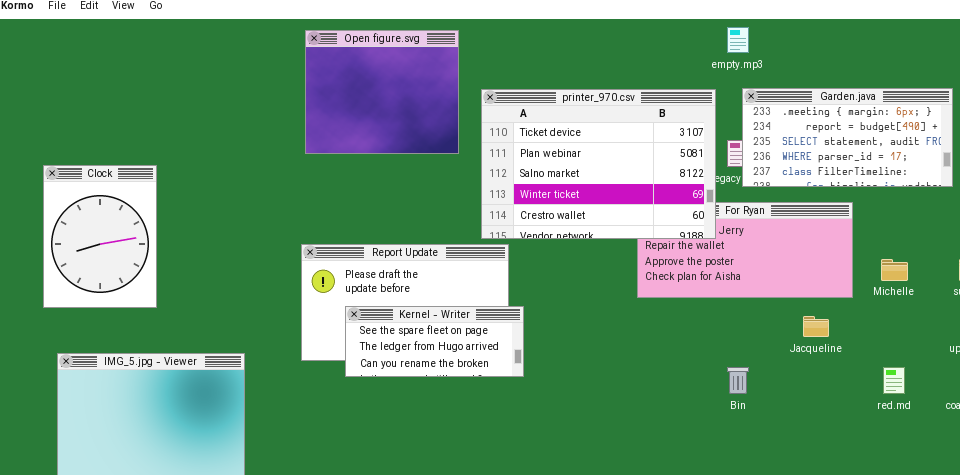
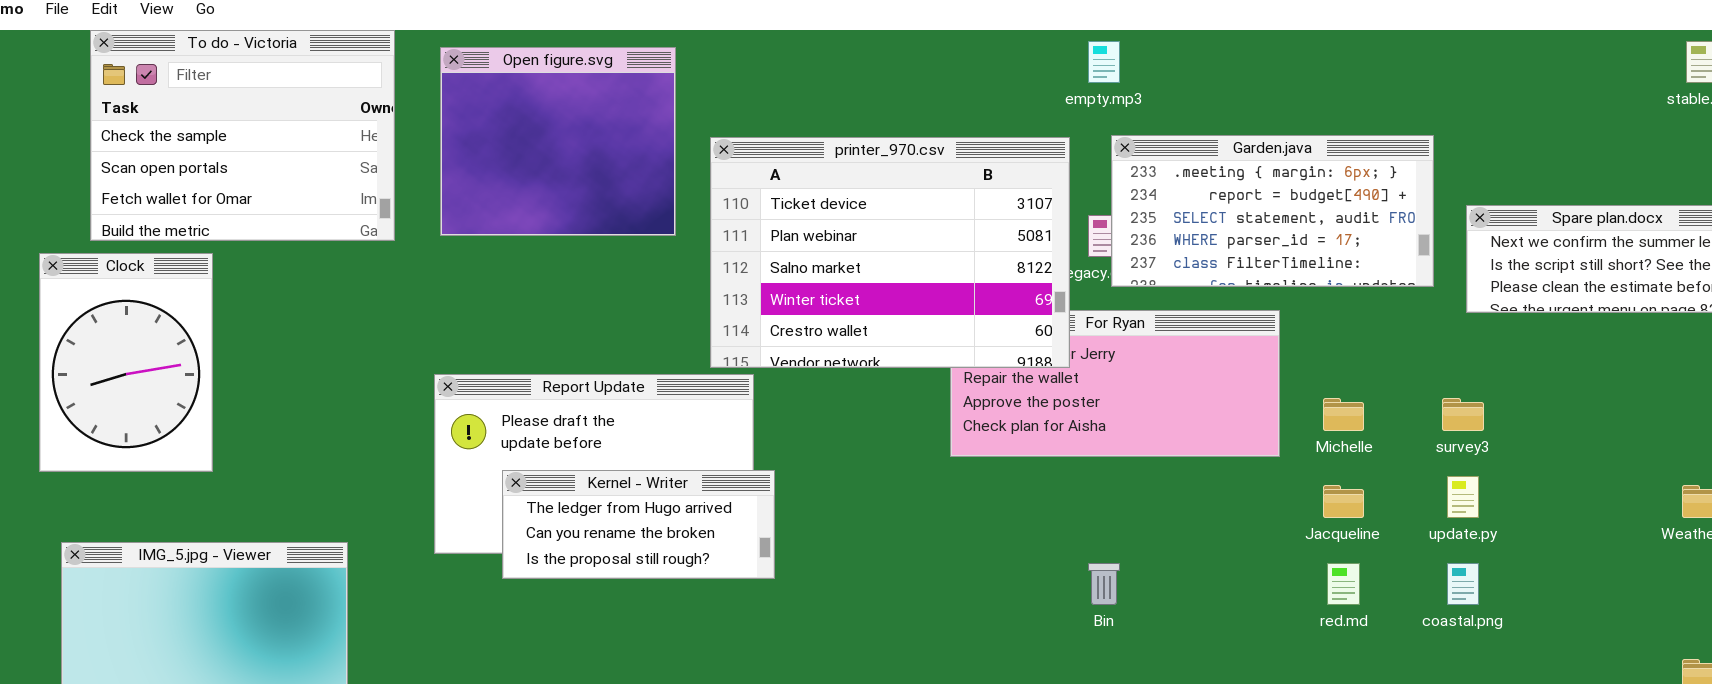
To do - Victoria: none -> [90,30,395,241], opened
Kernel - Writer: [345,306,524,377] -> [502,470,775,579], scrolled down 1 row
Jacqueline: [803,316,829,337] -> [1323,485,1364,518], moved

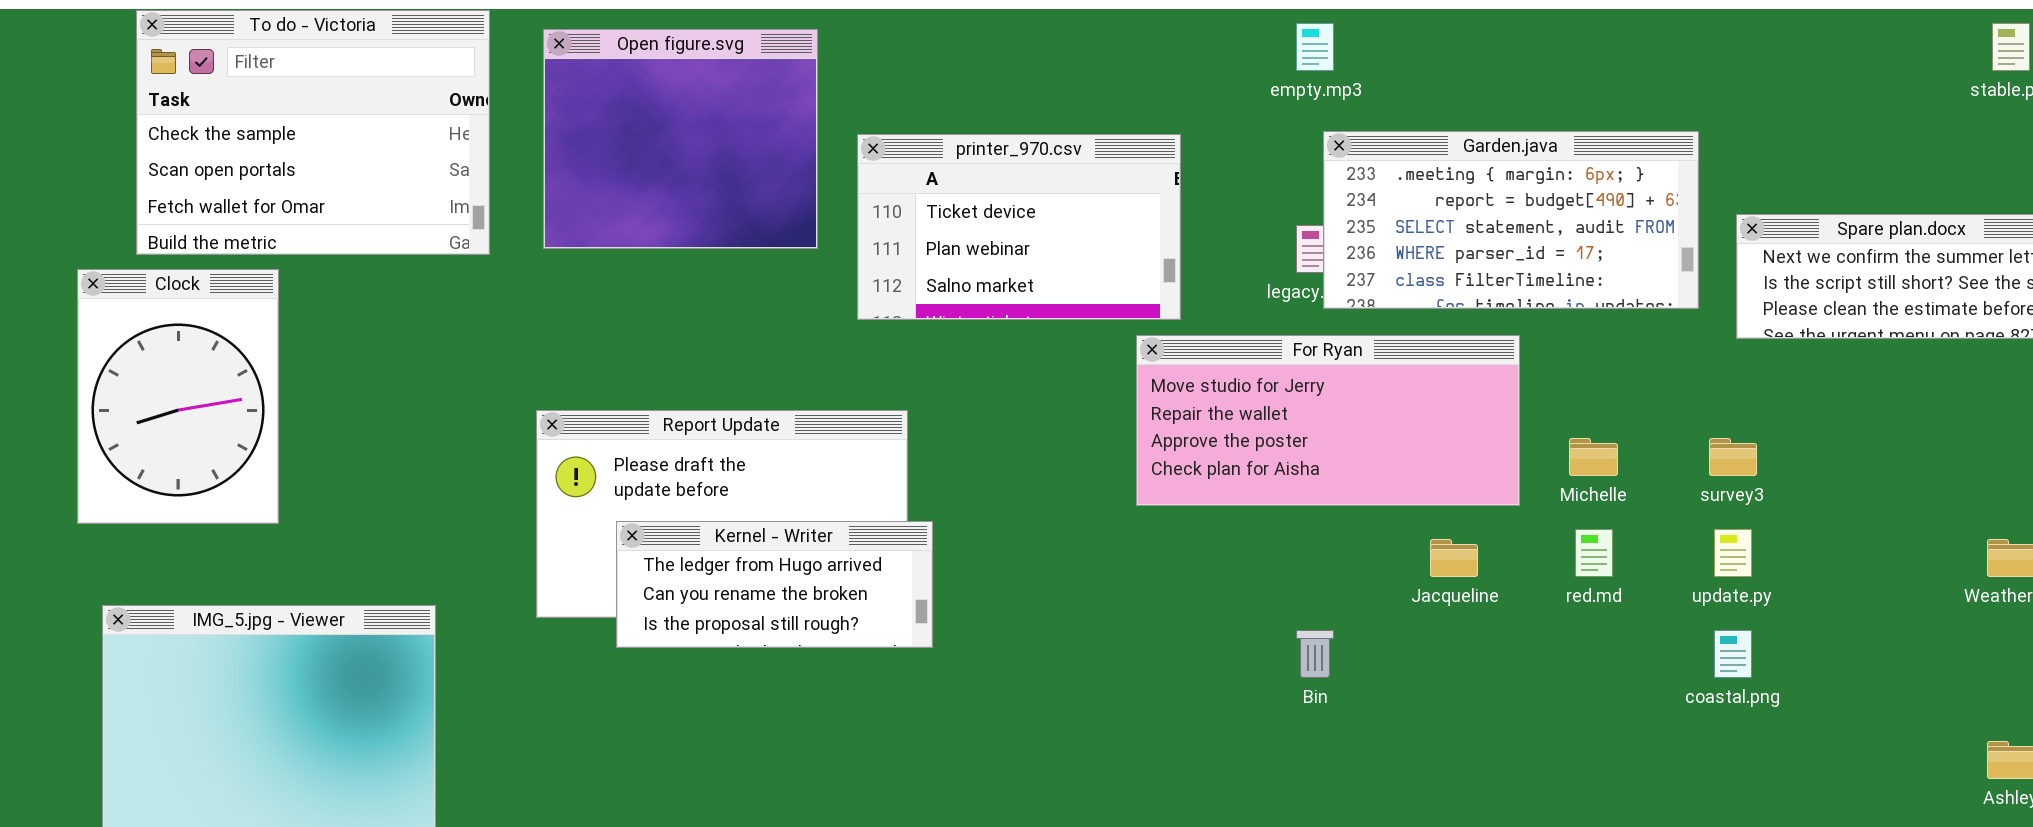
printer_970.csv: [710,137,1070,368] -> [857,134,1181,320], resized
Jacqueline: [1323,485,1364,518] -> [1430,539,1478,577], moved
red.md: [1327,563,1360,605] -> [1575,529,1613,577], moved

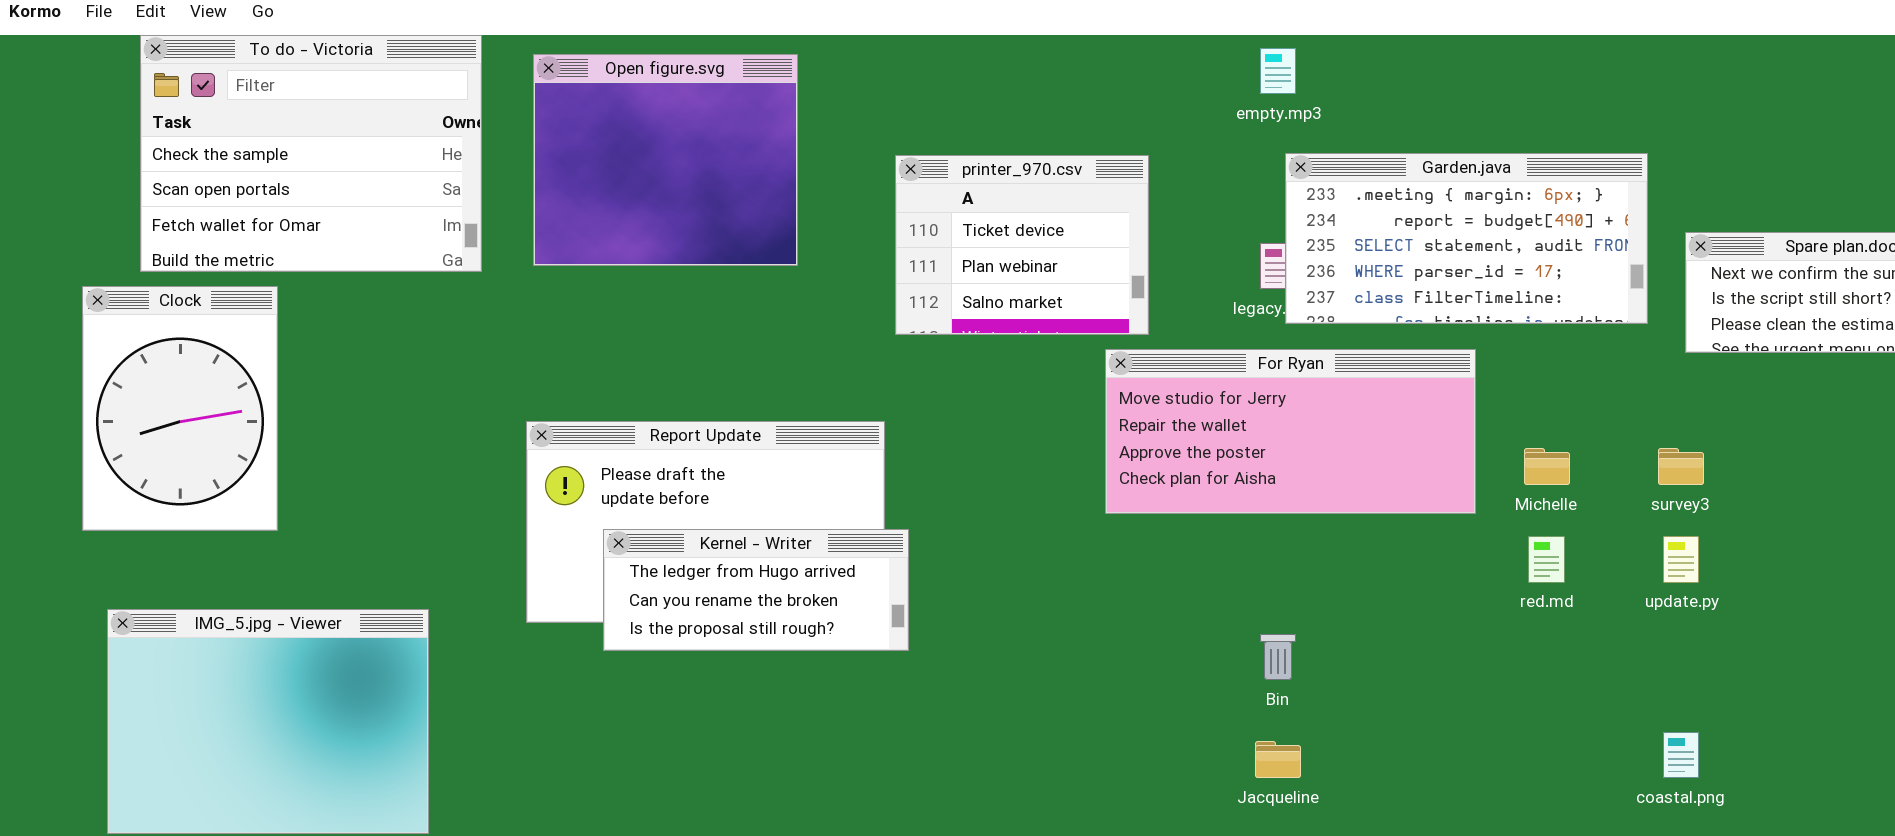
printer_970.csv: [857,134,1181,320] -> [895,155,1149,335], resized
Jacqueline: [1430,539,1478,577] -> [1255,741,1301,778], moved
coastal.png: [1714,630,1752,678] -> [1663,732,1699,778], moved

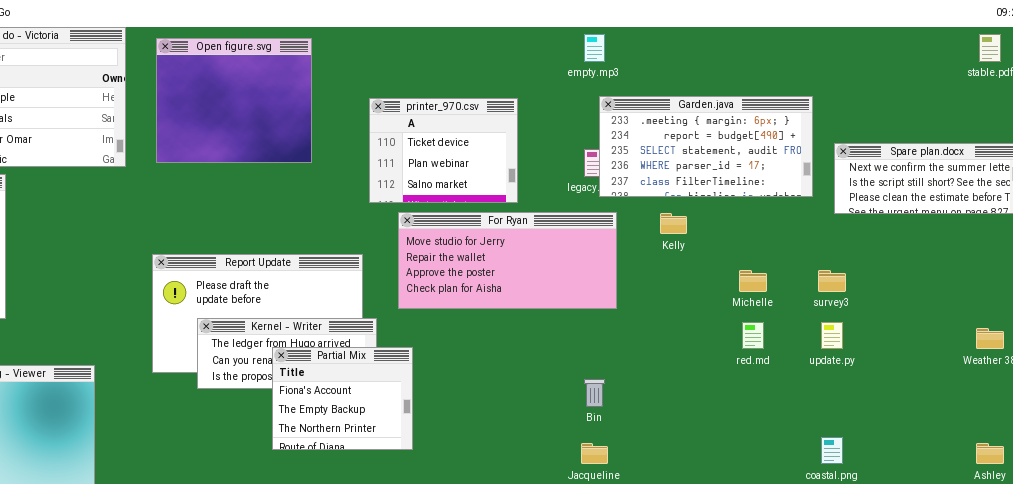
For Ryan: [1105,349,1476,514] -> [398,212,617,309], moved
Partial Mix: none -> [272,347,413,450], opened

